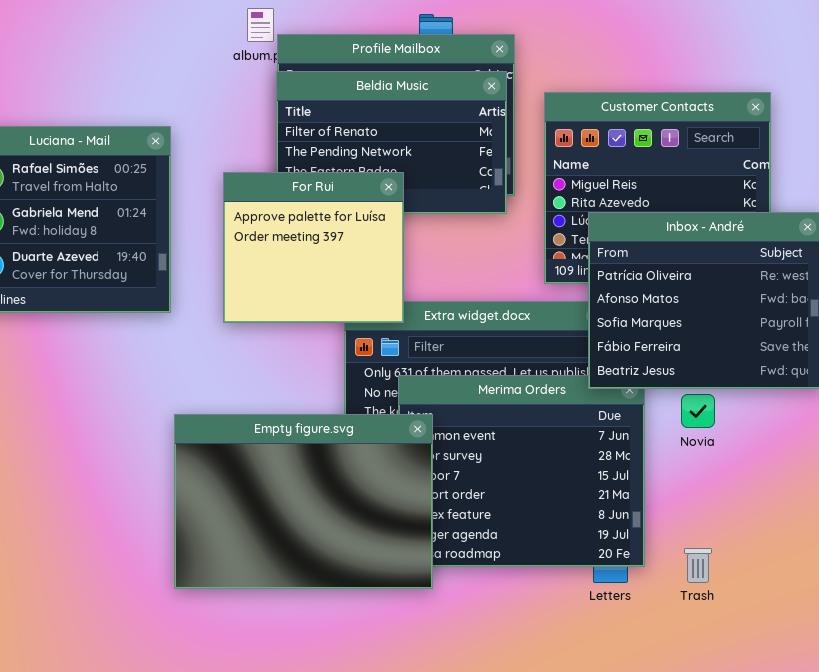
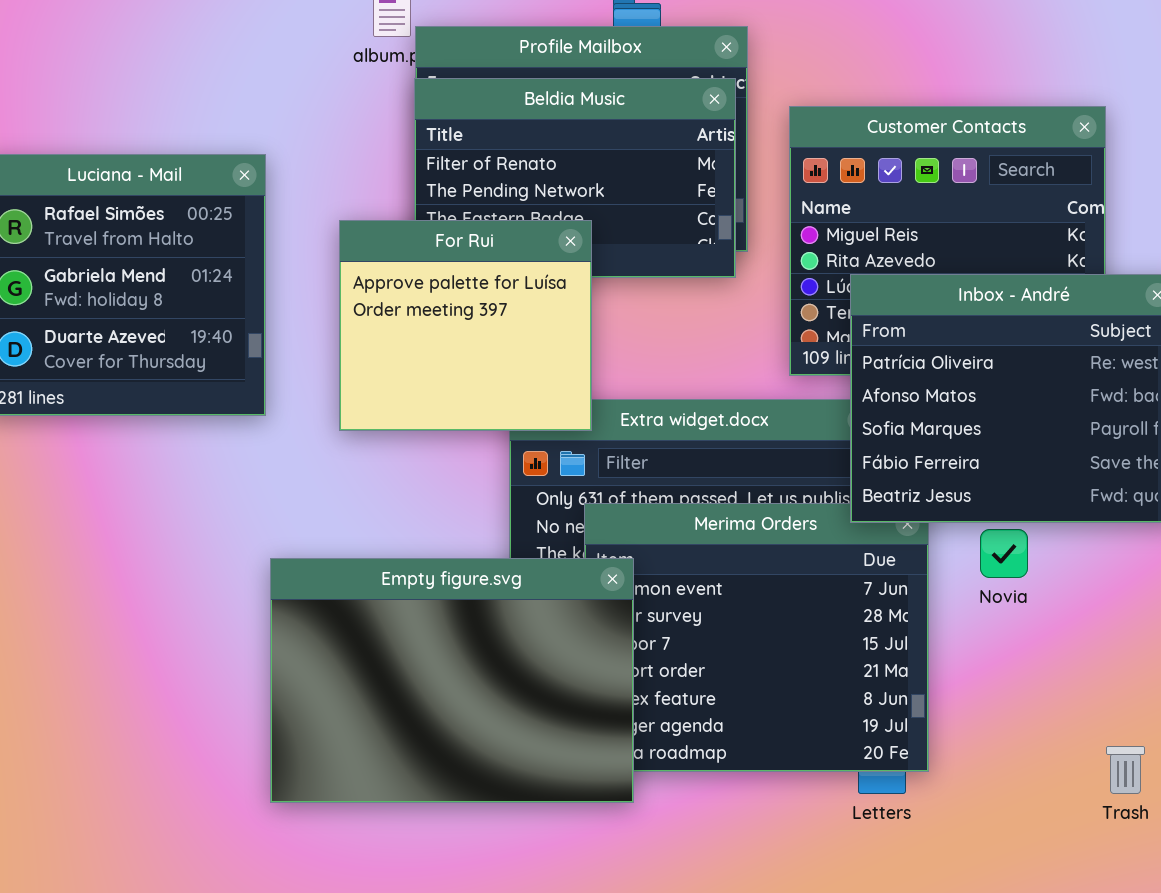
Trash: [684,548,712,583] -> [1106,746,1145,794], moved

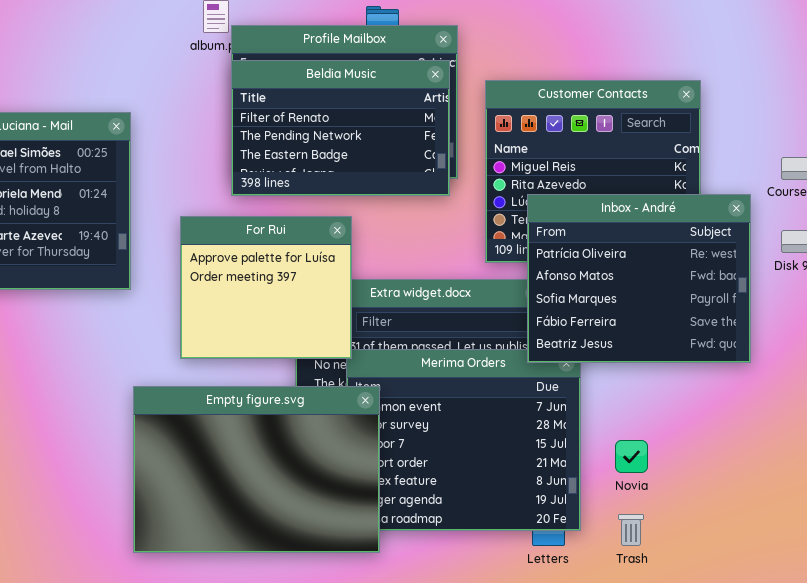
For Rui: [339,220,592,431] -> [180,216,352,359], moved
Novia: [980,529,1028,578] -> [615,440,648,473], moved
Trash: [1106,746,1145,794] -> [618,514,644,546], moved

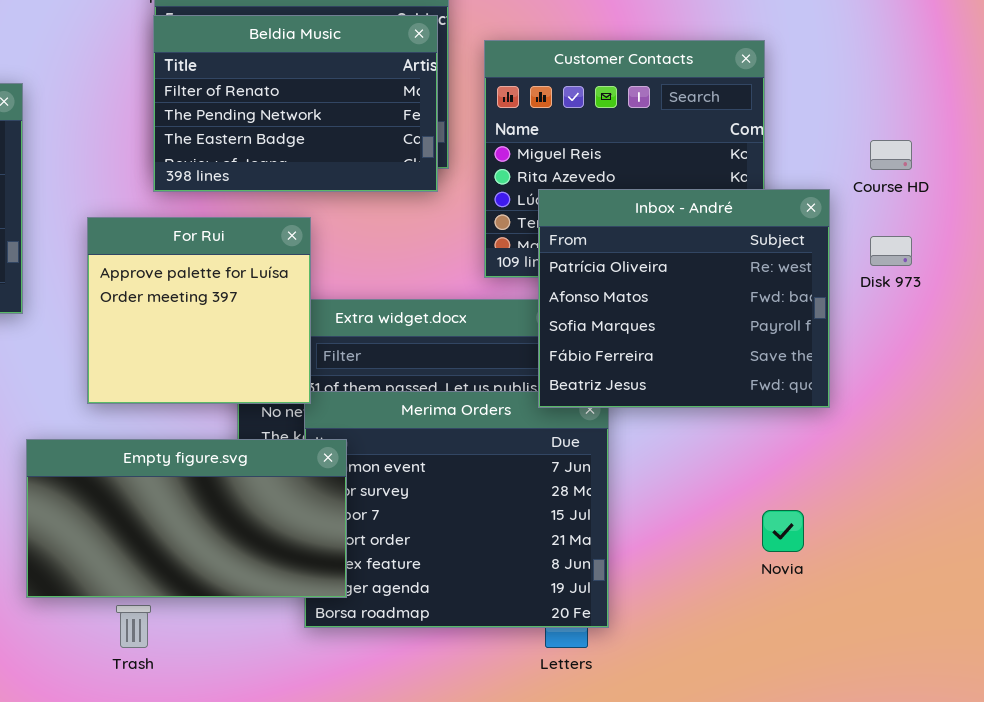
Empty figure.svg: [133,386,380,553] -> [26,439,347,598], resized
Novia: [615,440,648,473] -> [762,510,804,552], moved
Trash: [618,514,644,546] -> [116,605,151,648], moved

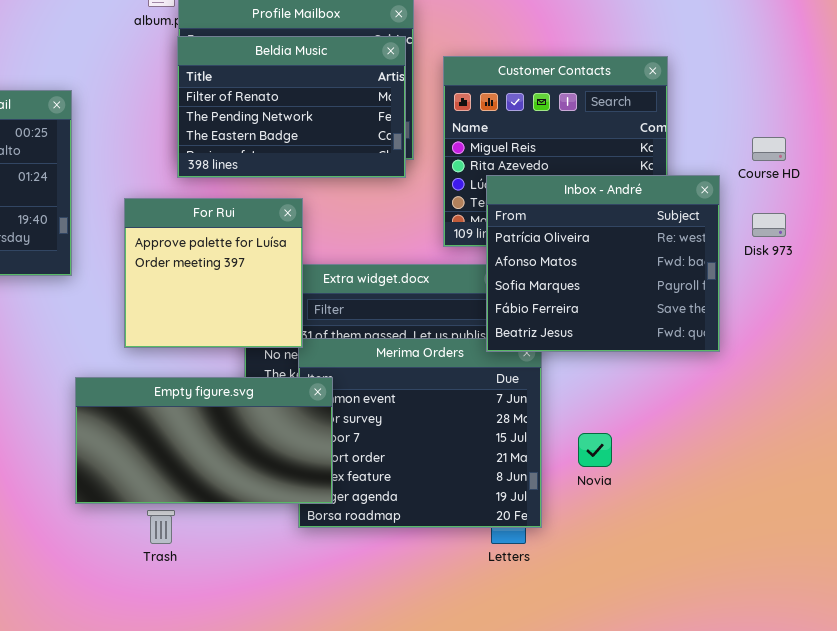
Novia: [762,510,804,552] -> [578,433,612,467], moved

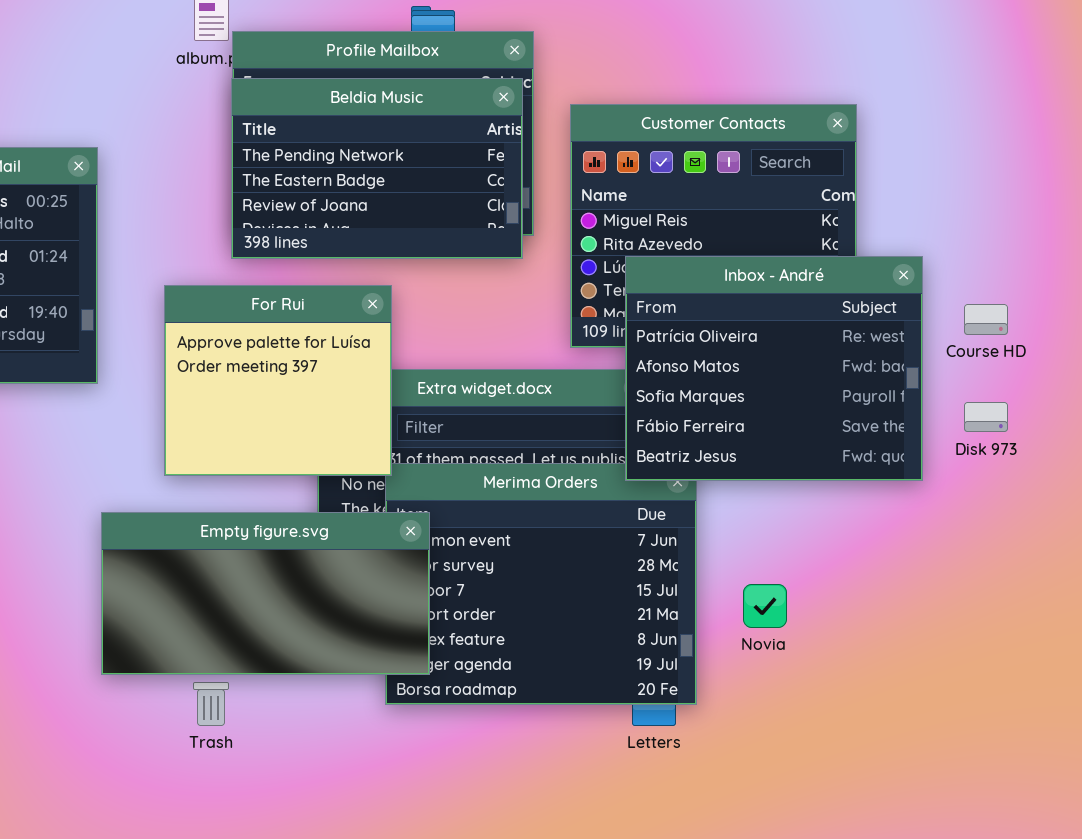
Beldia Music: [177,36,406,178] -> [231,78,523,259], scrolled down 1 row
Course HD: [752,137,786,161] -> [964,304,1008,335], moved
Disk 973: [752,213,786,237] -> [964,402,1008,432], moved

